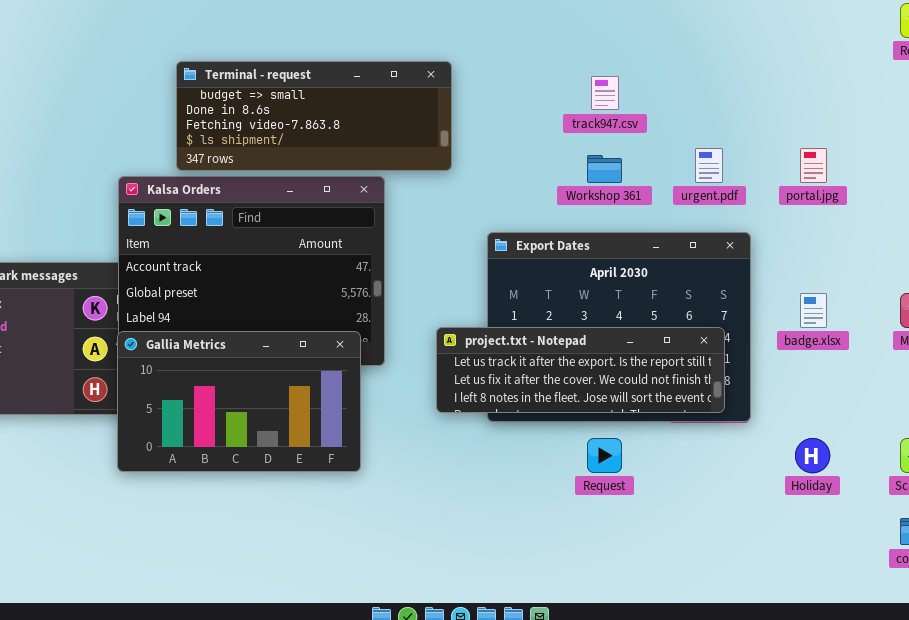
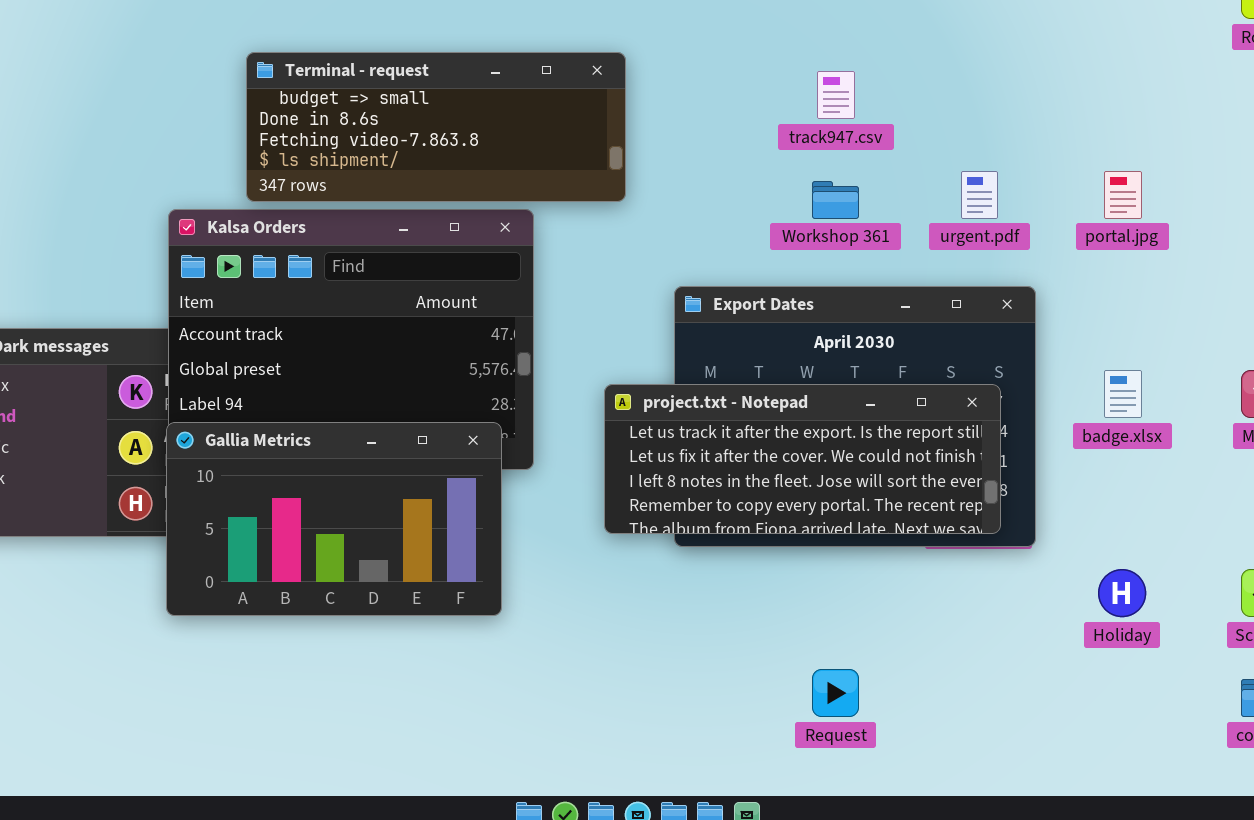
project.txt - Notepad: [436,327,725,413] -> [604,384,1001,534], resized
Request: [587,438,622,473] -> [812,669,859,717], moved

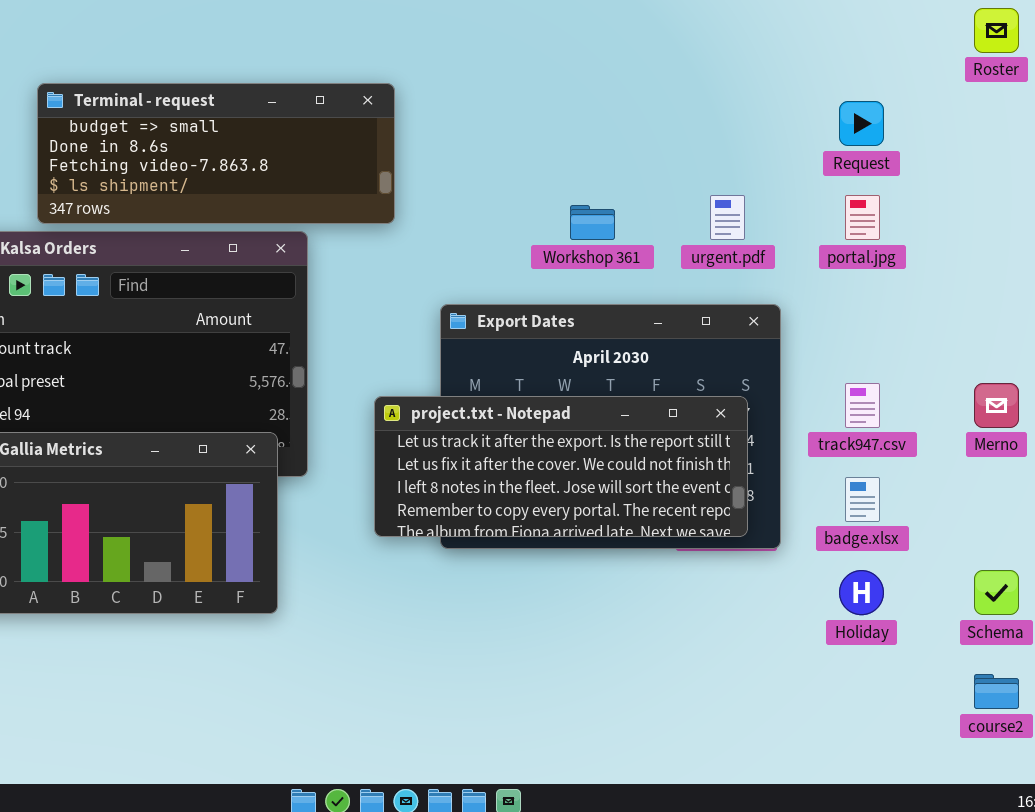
track947.csv: [817,71,855,119] -> [845,383,880,428], moved
badge.xlsx: [1104,370,1142,418] -> [845,477,880,522], moved
Request: [812,669,859,717] -> [839,101,884,146], moved

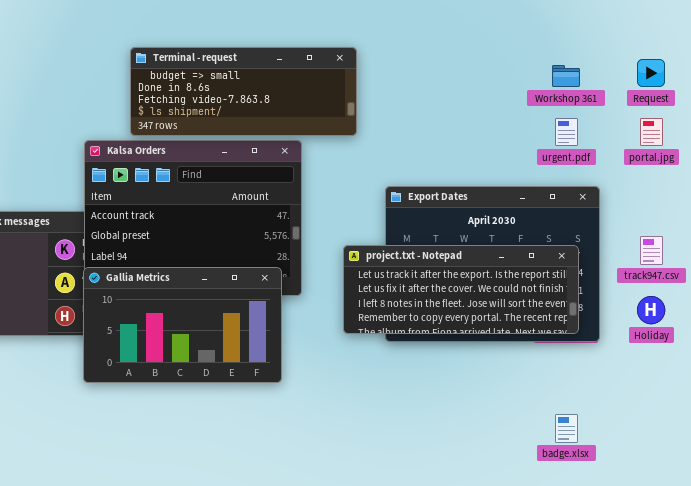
Workshop 361: [570,205,615,240] -> [552,65,580,87], moved
badge.xlsx: [845,477,880,522] -> [555,414,578,443], moved
Holiday: [839,570,884,615] -> [637,296,665,324], moved

